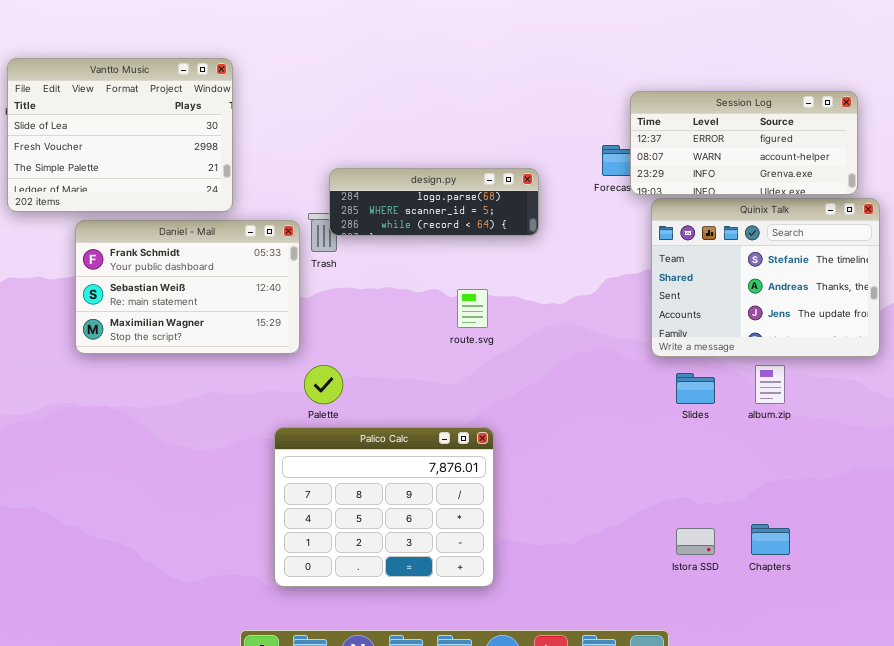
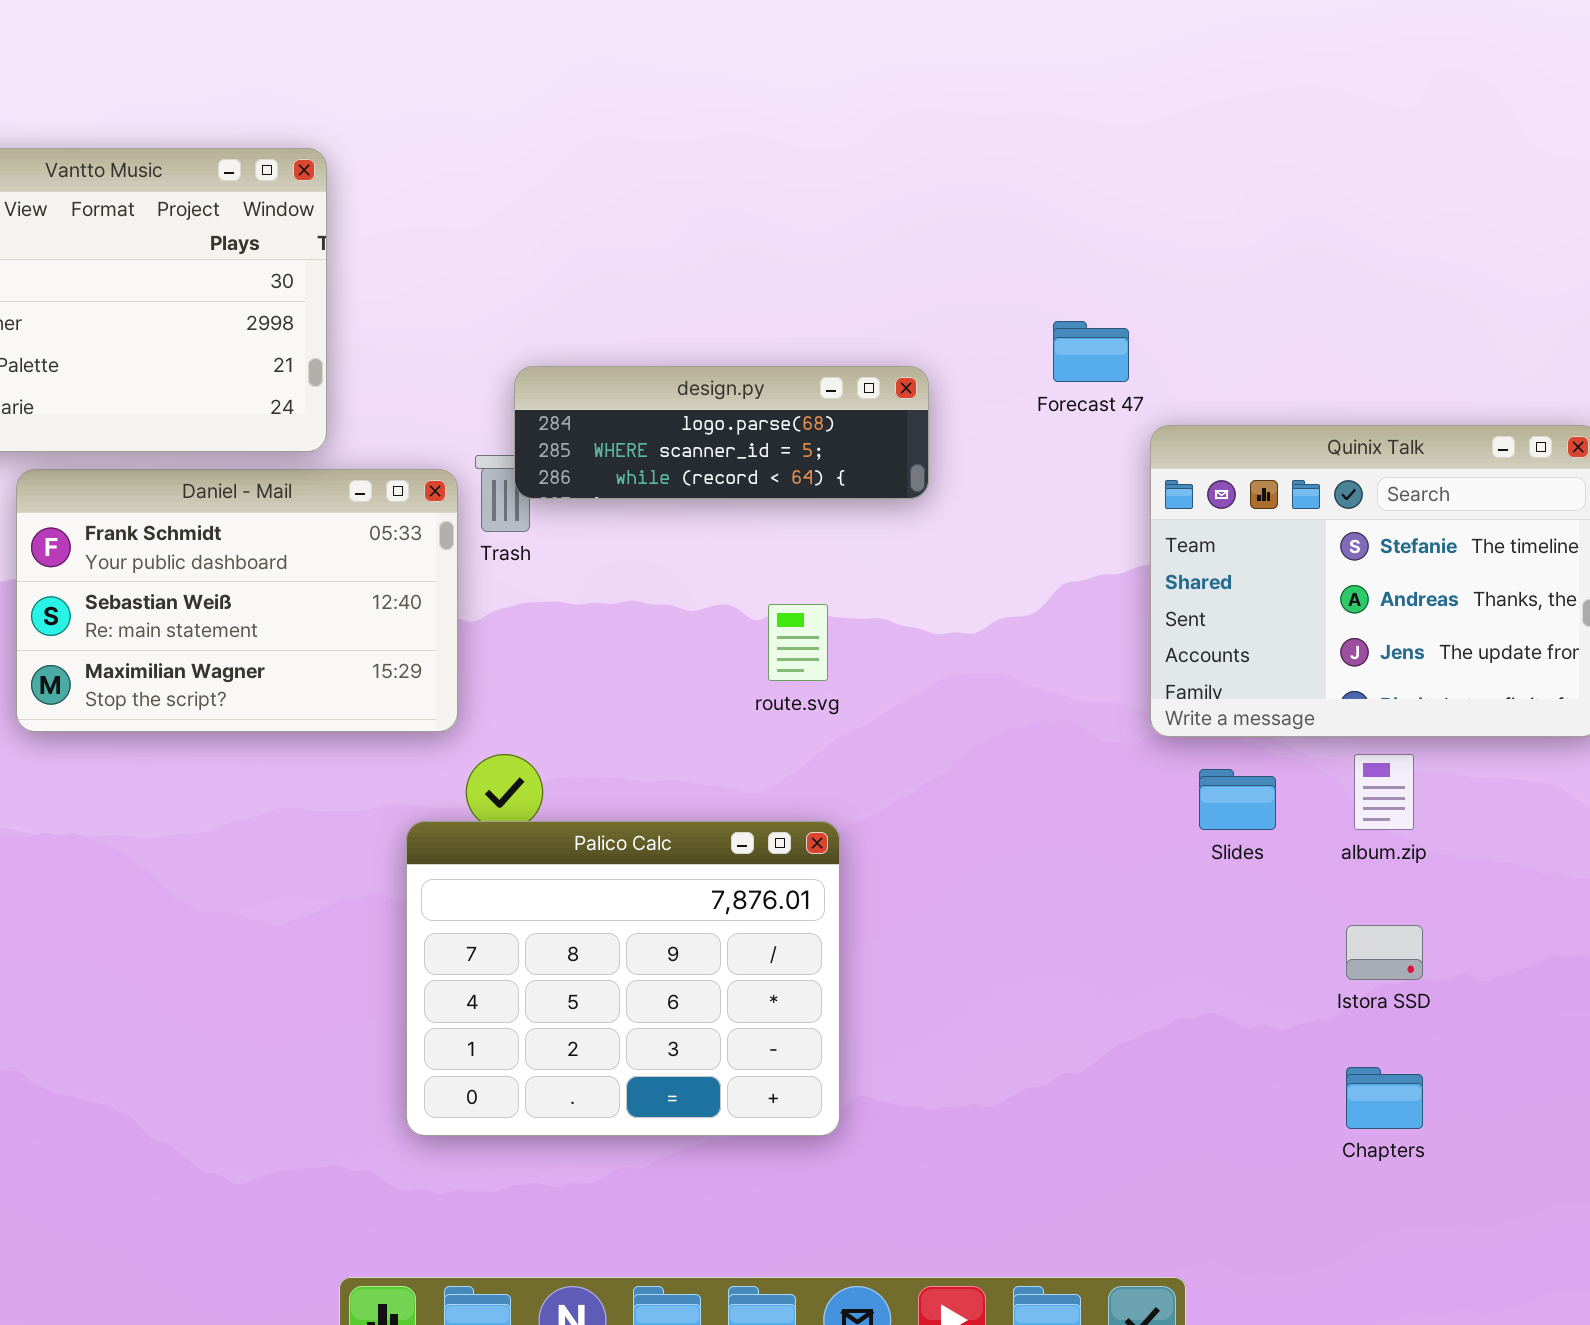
Session Log: [630,91,858,195] -> none, closed
Palico Calc: [274,427,494,587] -> [406,821,840,1136], moved
Istora SSD: [676,528,715,555] -> [1346,925,1423,980], moved

